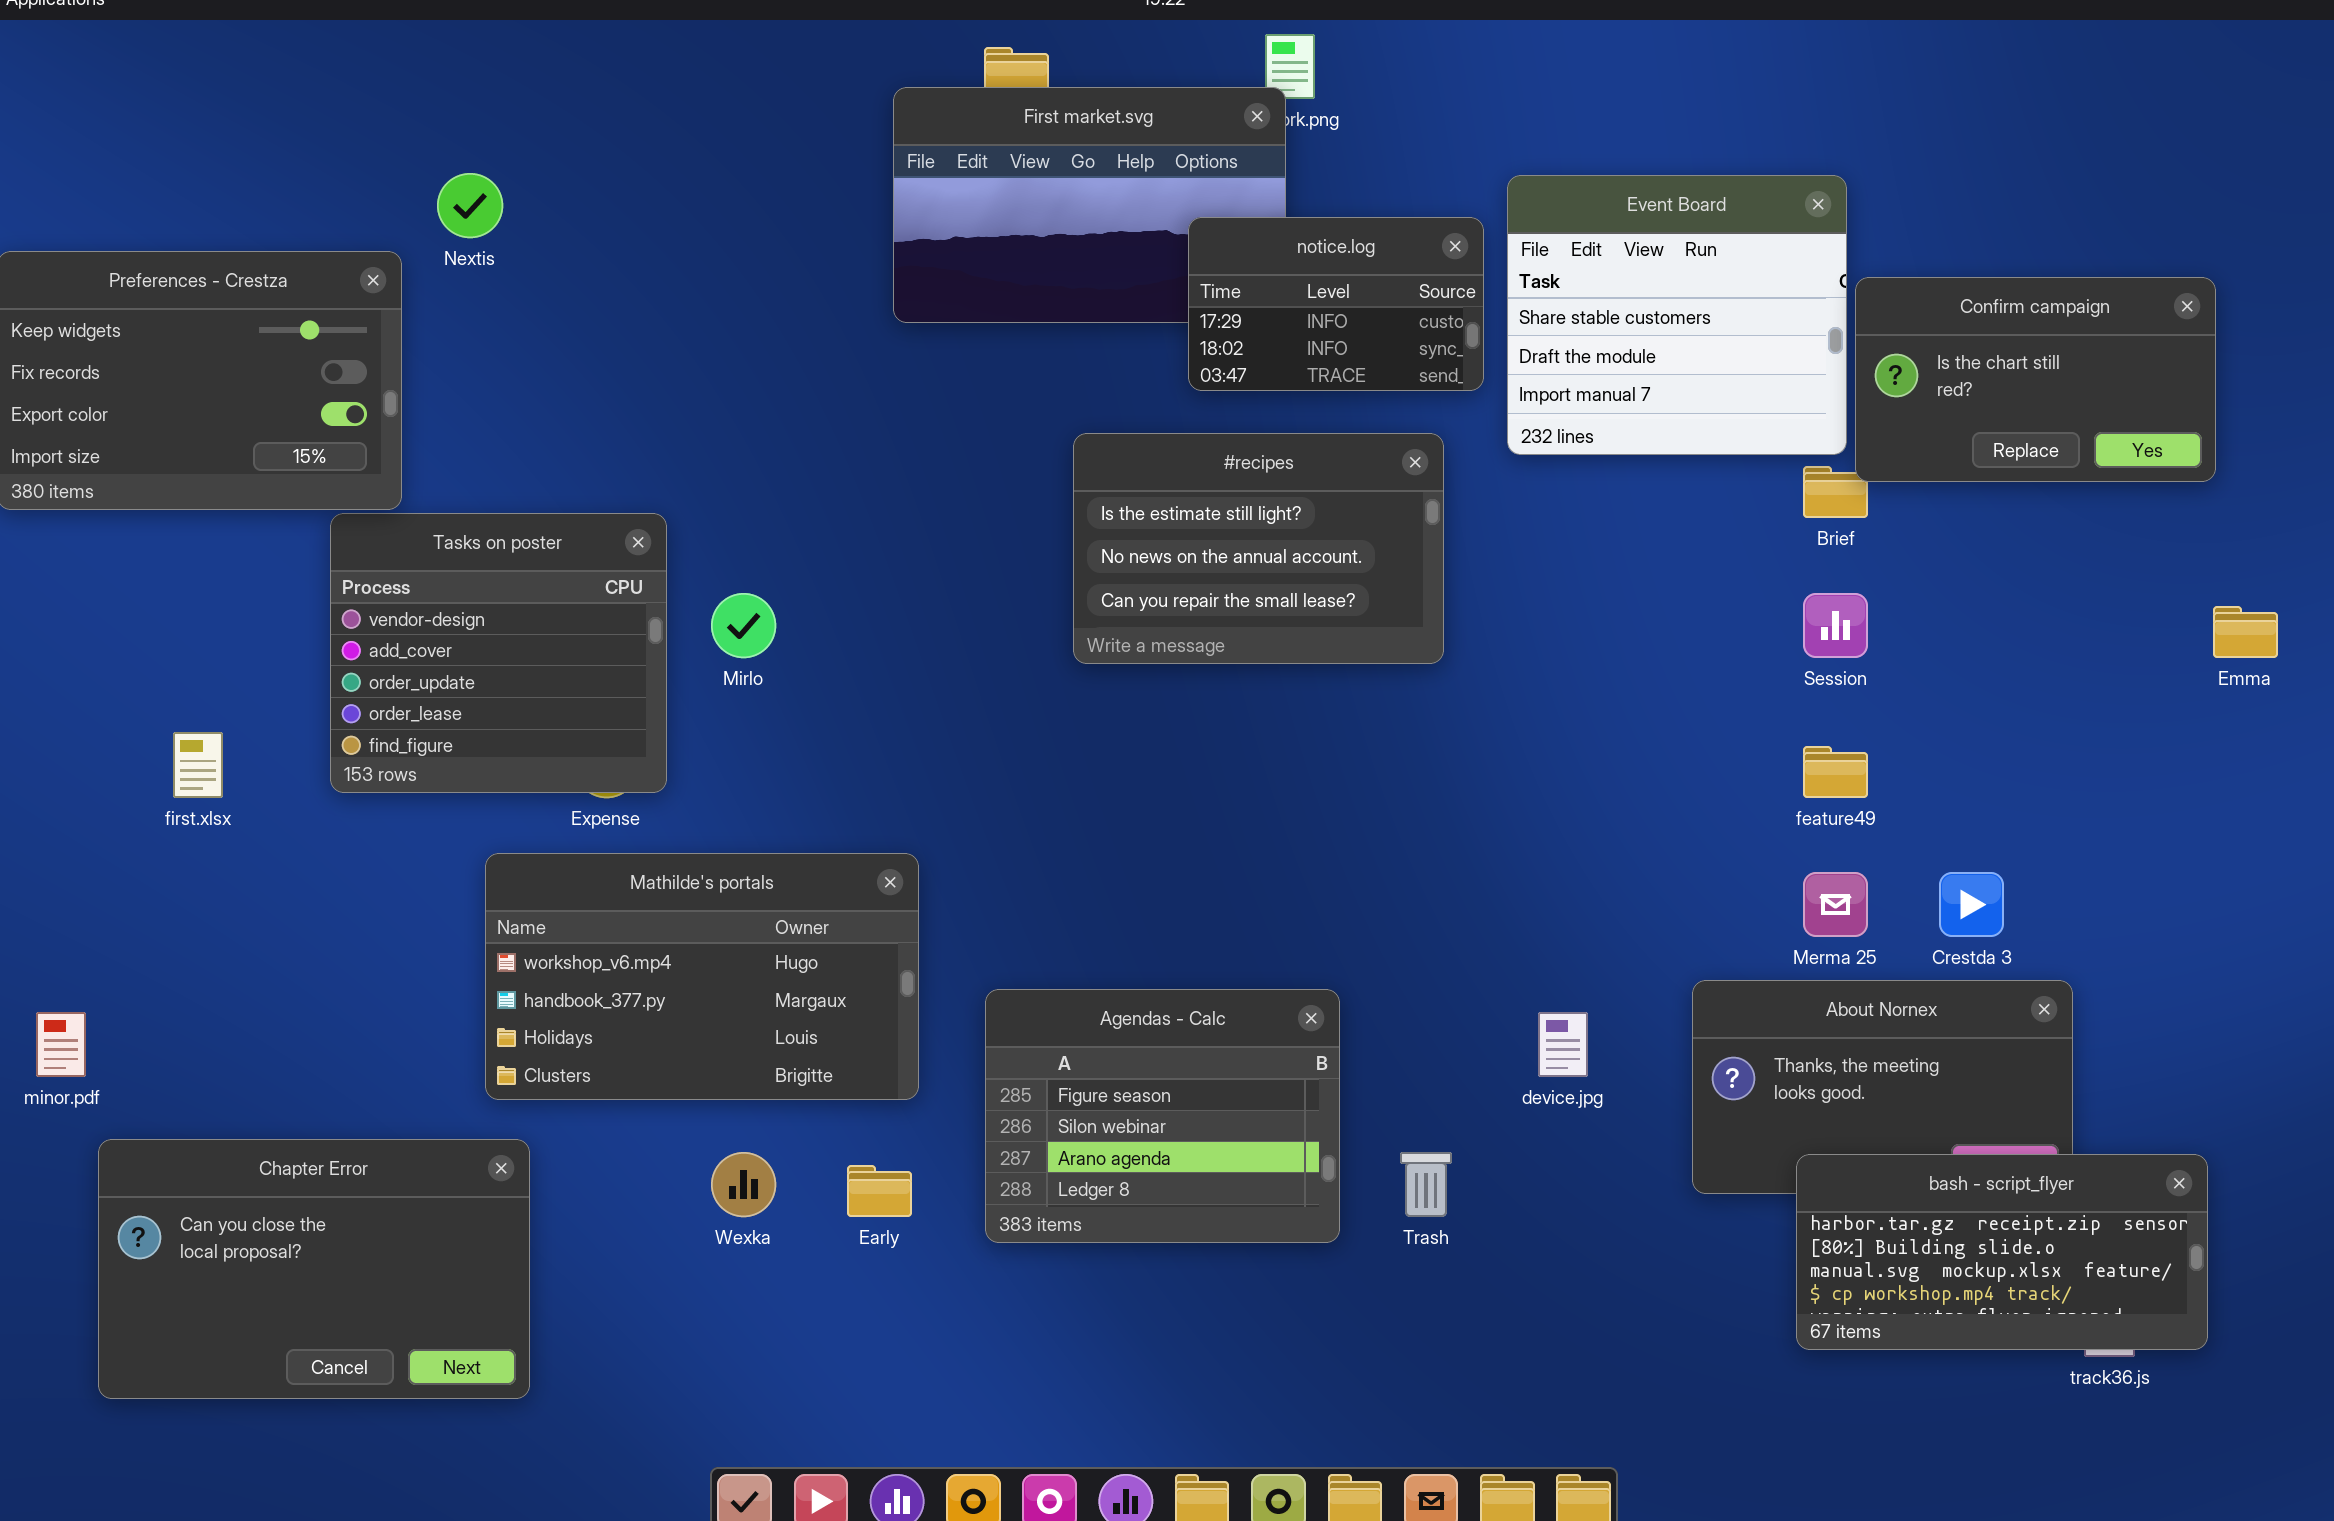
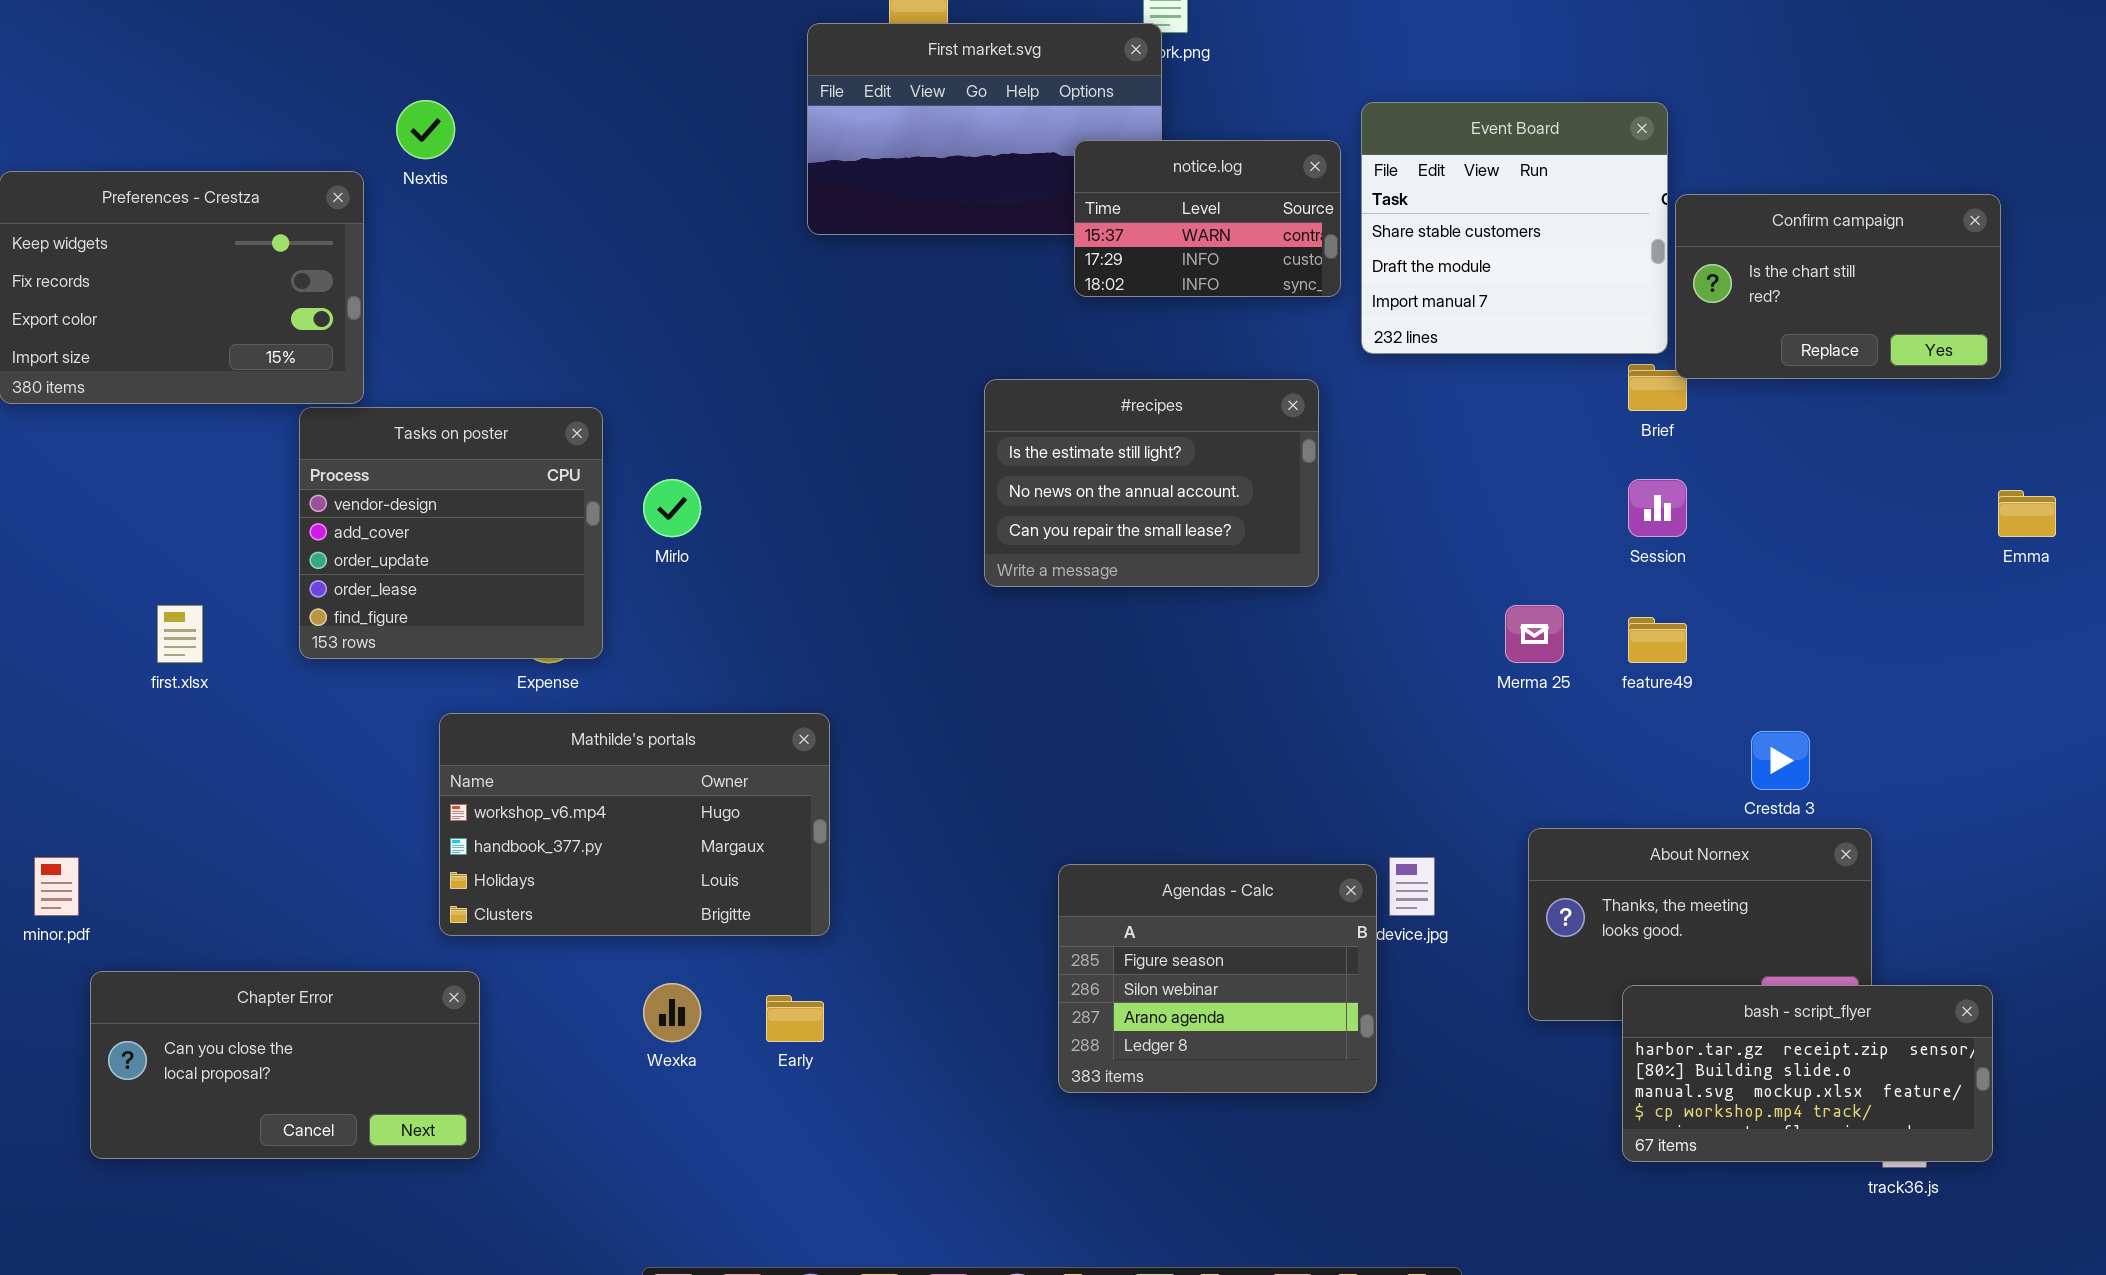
notice.log: [1188,217,1484,391] -> [1074,140,1341,297], scrolled up 1 row
#recipes: [1073,433,1444,664] -> [984,379,1319,587], moved
Merma 25: [1803,872,1868,937] -> [1505,605,1564,663], moved
Agendas - Calc: [985,989,1340,1243] -> [1058,864,1377,1093], moved
Chapter Error: [98,1139,530,1399] -> [90,971,480,1159], resized

